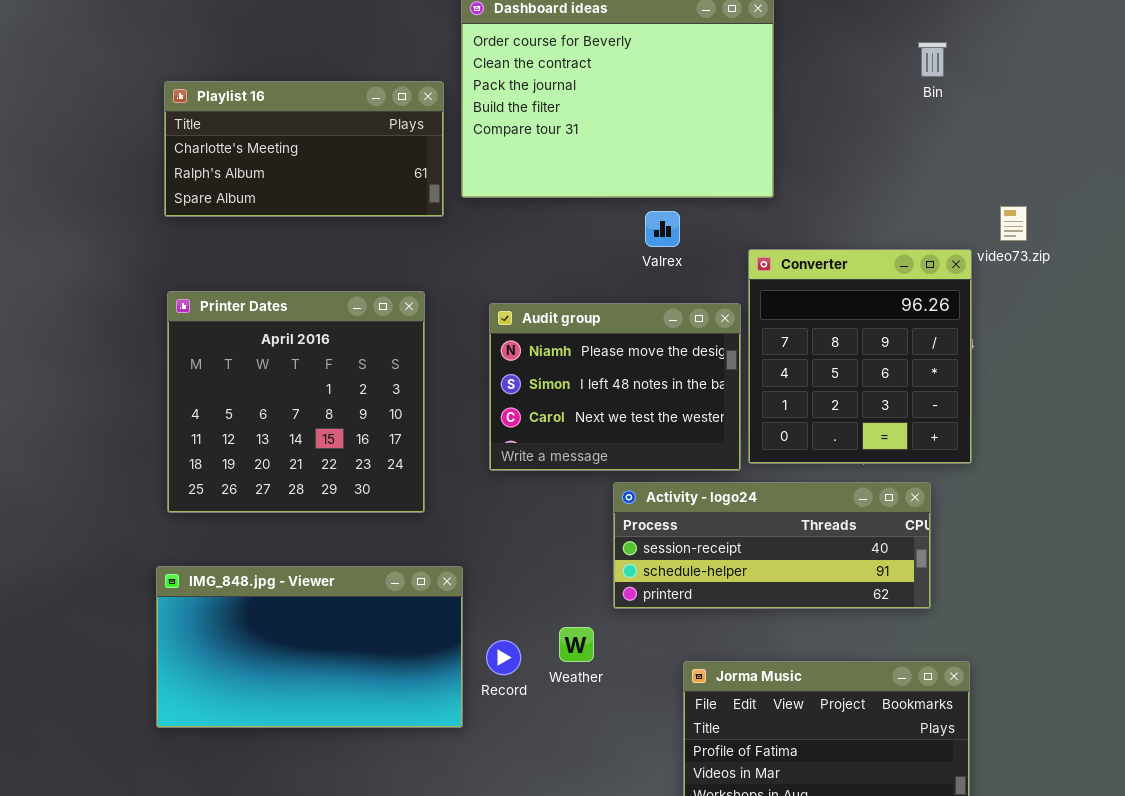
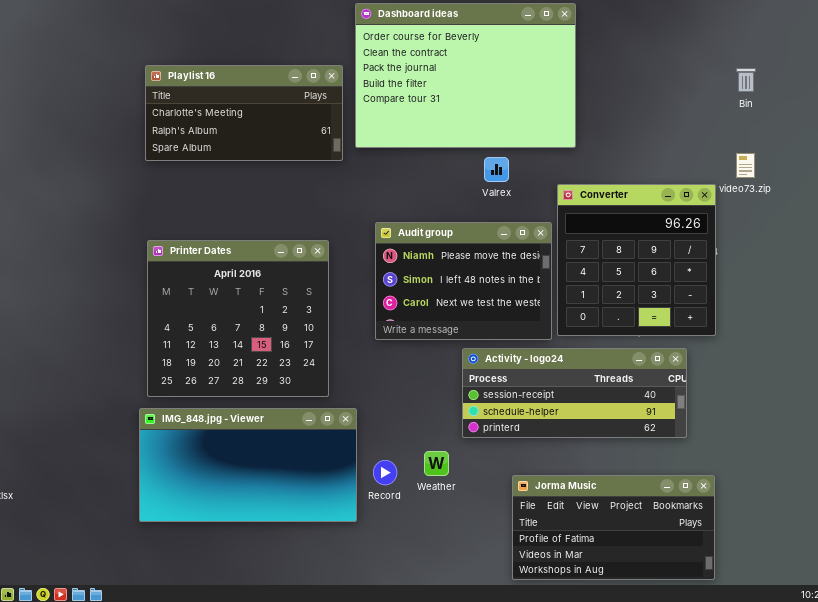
Bin: [918,42,947,77] -> [736,68,756,92], moved
Printer Dates: [167,291,425,513] -> [147,240,329,397], moved

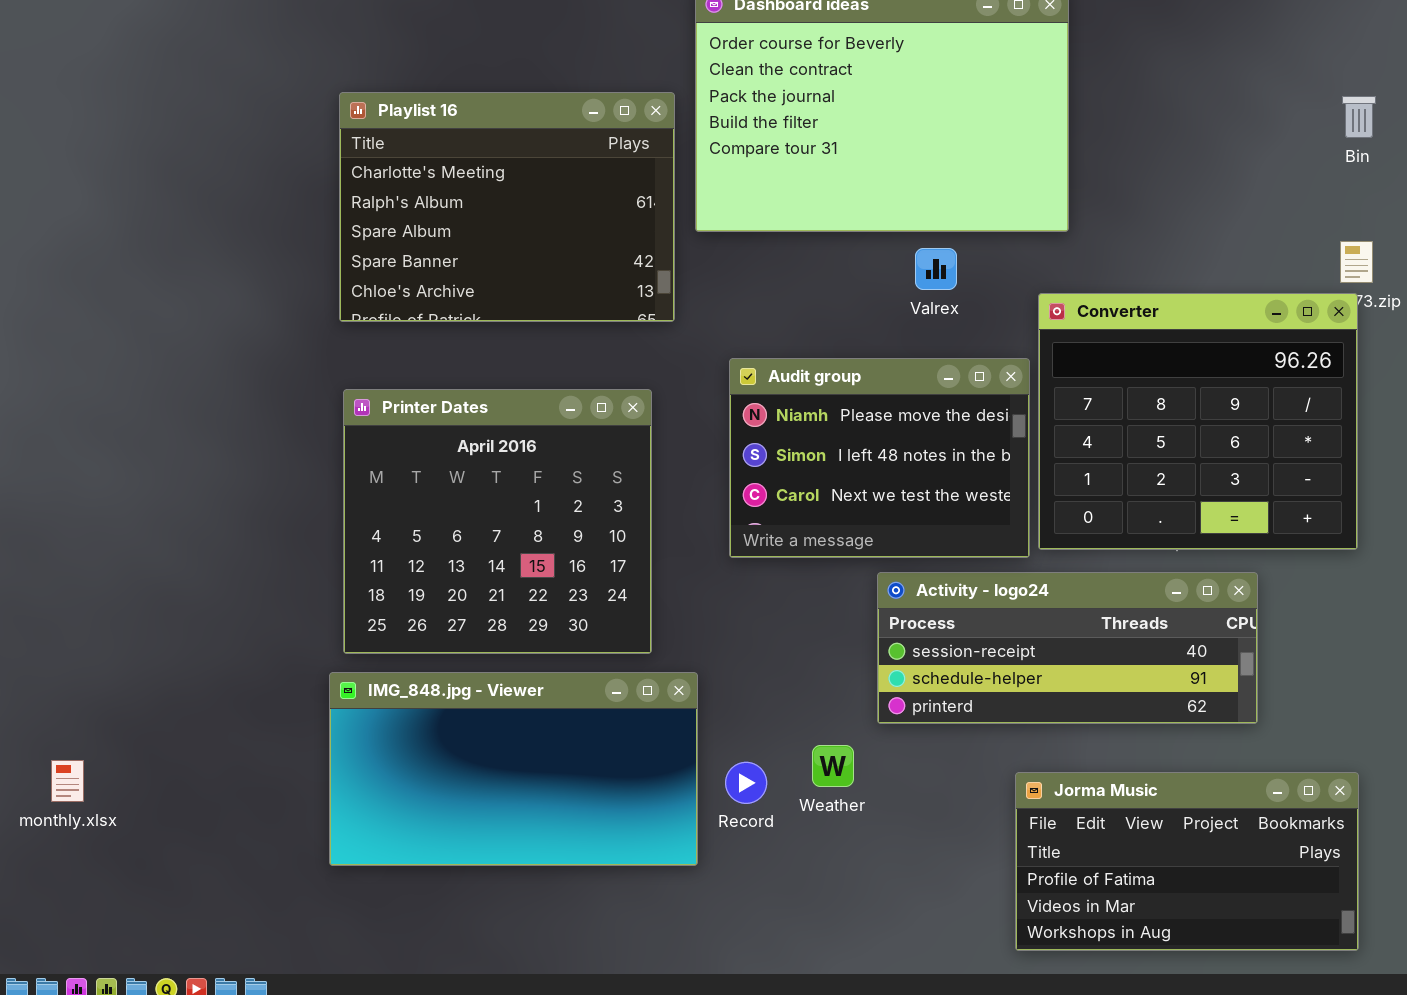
Playlist 16: [145,65,343,161] -> [339,92,675,322], resized
Converter: [557,184,716,336] -> [1038,293,1358,550], resized
Jorma Music: [512,475,715,580] -> [1015,772,1359,951], moved

